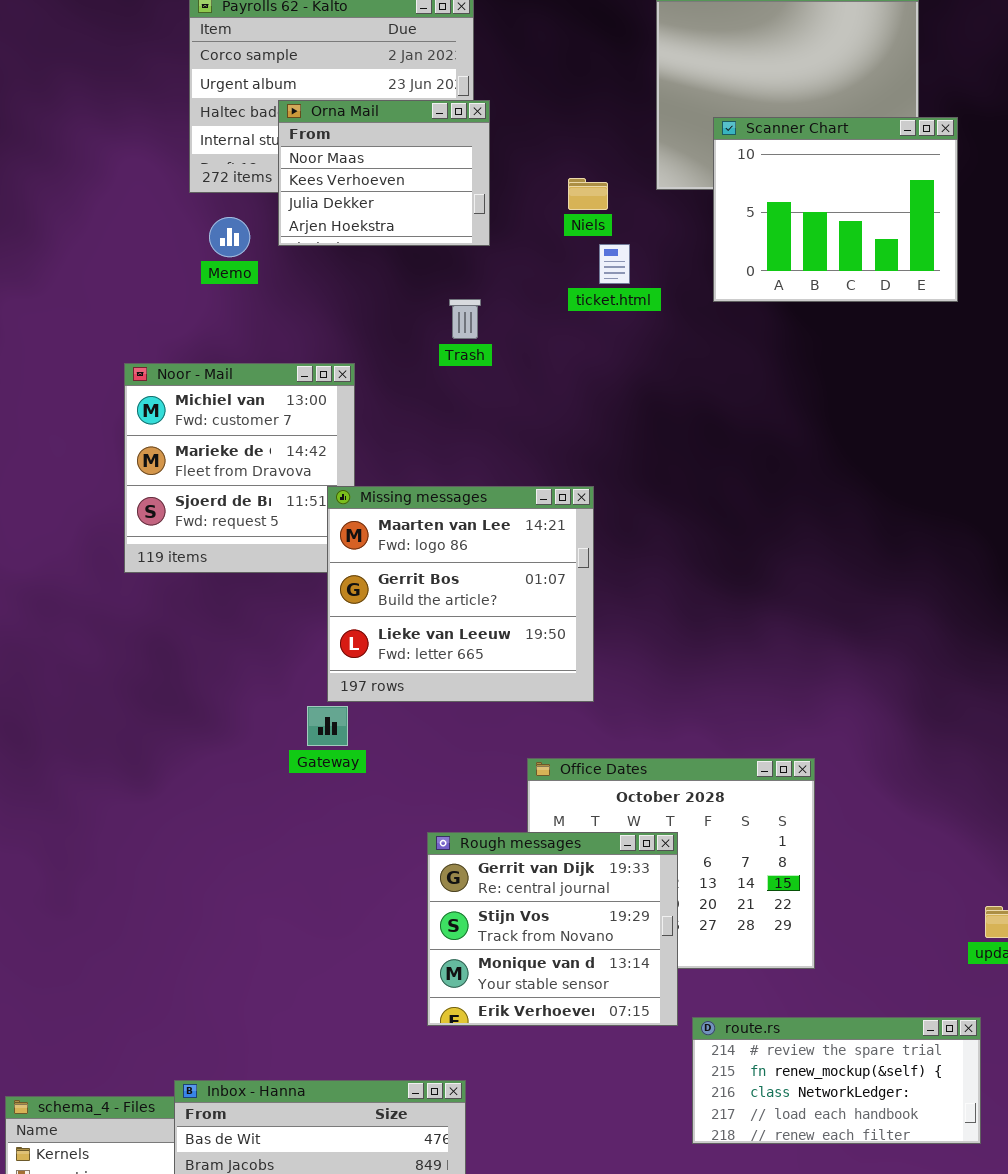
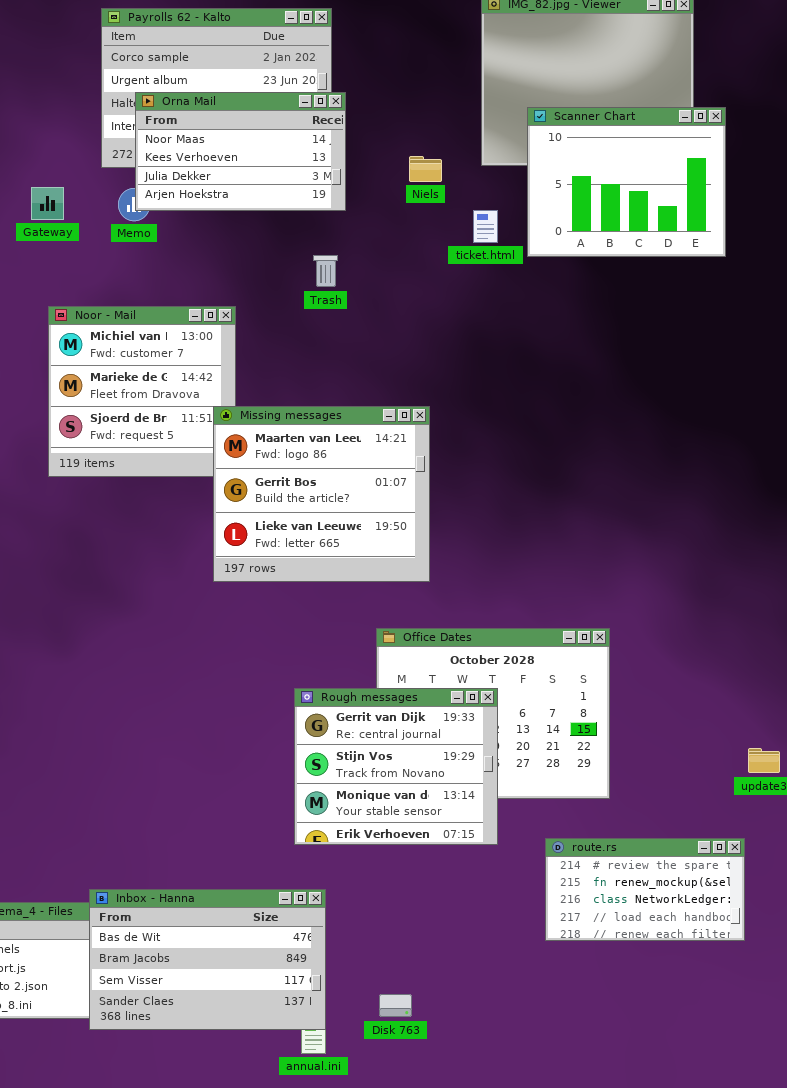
Orna Mail: [278,100,490,246] -> [135,92,346,211], resized
ticket.html: [599,244,630,284] -> [473,210,498,243], moved
Gateway: [307,706,348,746] -> [31,187,64,220], moved
route.rs: [692,1017,981,1144] -> [545,838,745,941], resized

